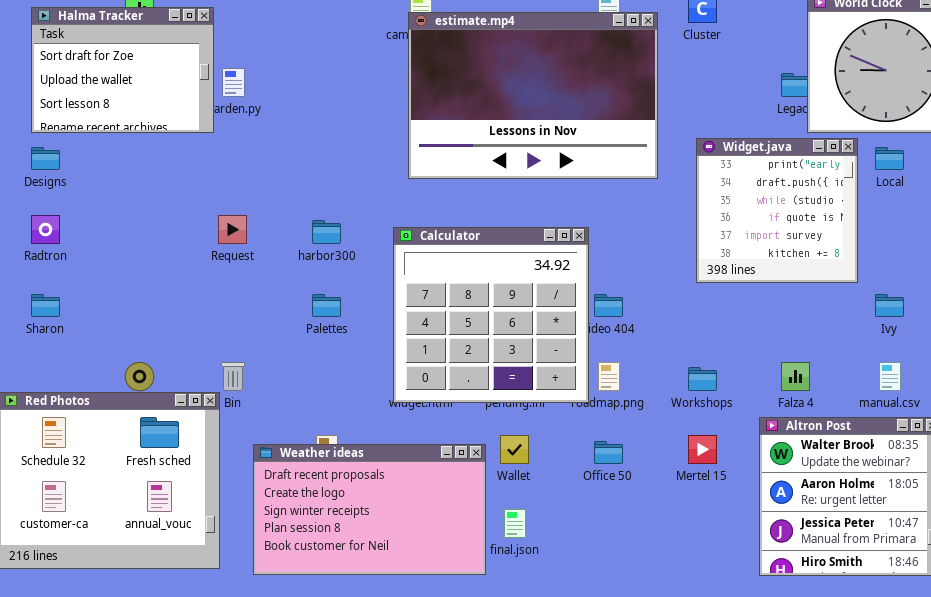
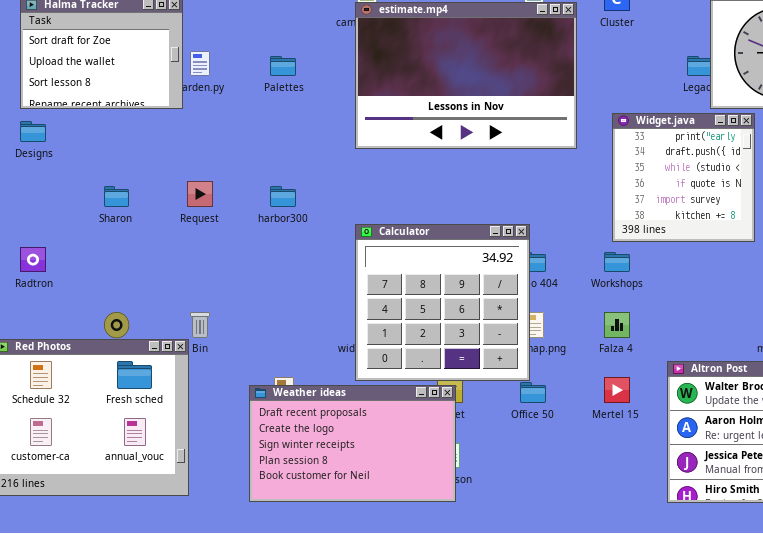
Radtron: [31,215,60,244] -> [20,247,46,272], moved
Calculator: [393,227,589,403] -> [355,224,530,381], moved
Sharon: [31,294,60,317] -> [104,186,129,207], moved
Palettes: [312,294,341,317] -> [270,56,296,76], moved
Falza 4: [781,362,810,391] -> [604,312,630,338], moved
Workshops: [688,367,717,391] -> [604,252,630,272], moved
Weather ideas: [253,444,486,575] -> [249,385,456,502], moved

